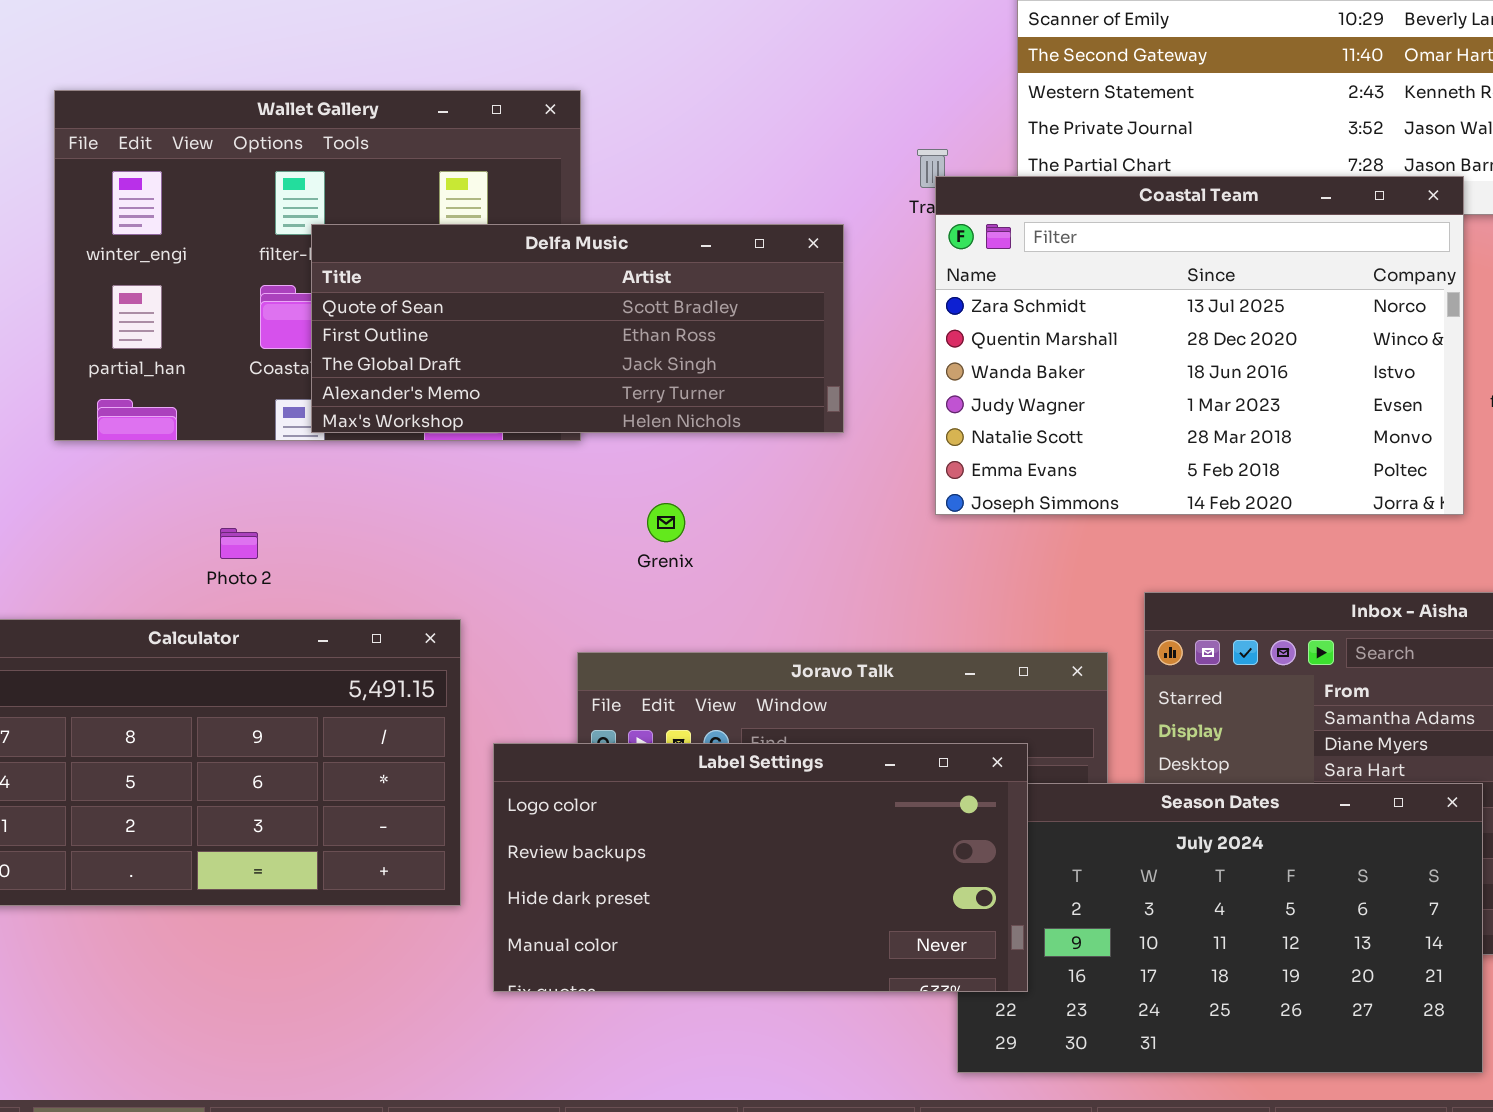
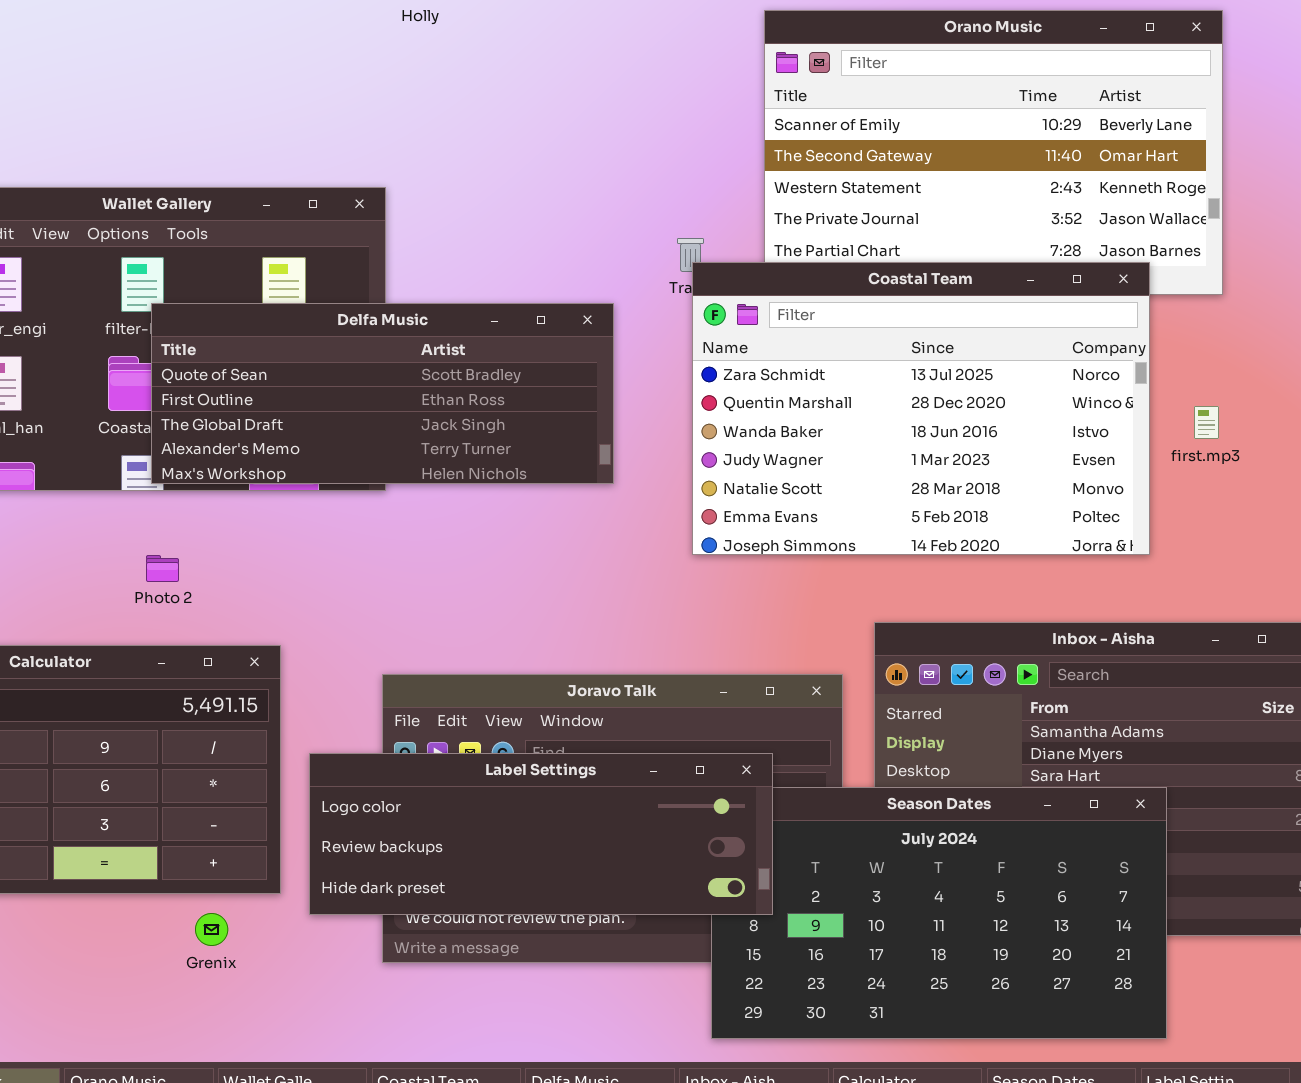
Grenix: [647,503,685,542] -> [195,913,228,946], moved
Photo 2: [220,528,258,559] -> [146,555,179,582], moved
Label Settings: [493,743,1028,992] -> [309,753,773,915], resized

